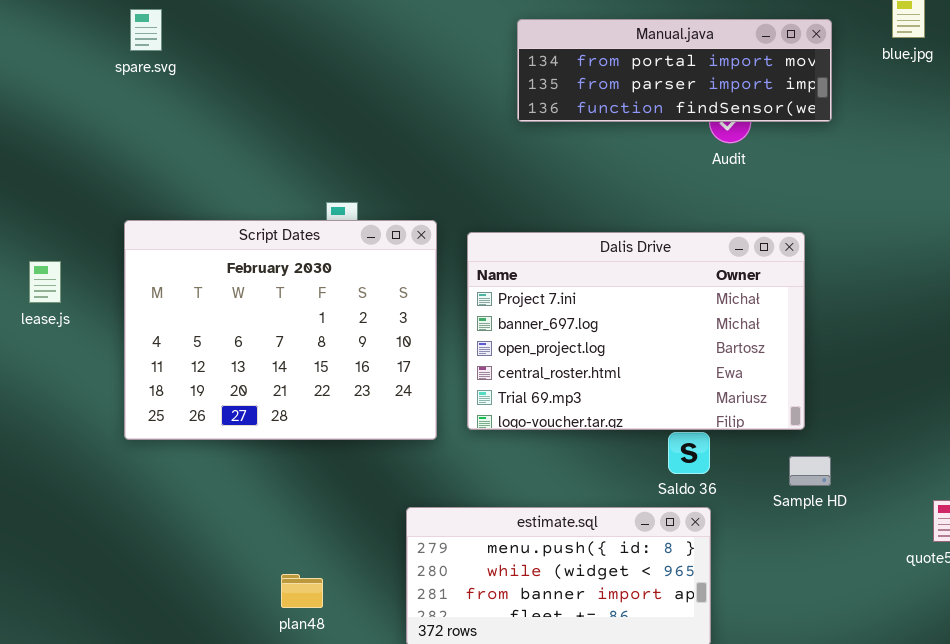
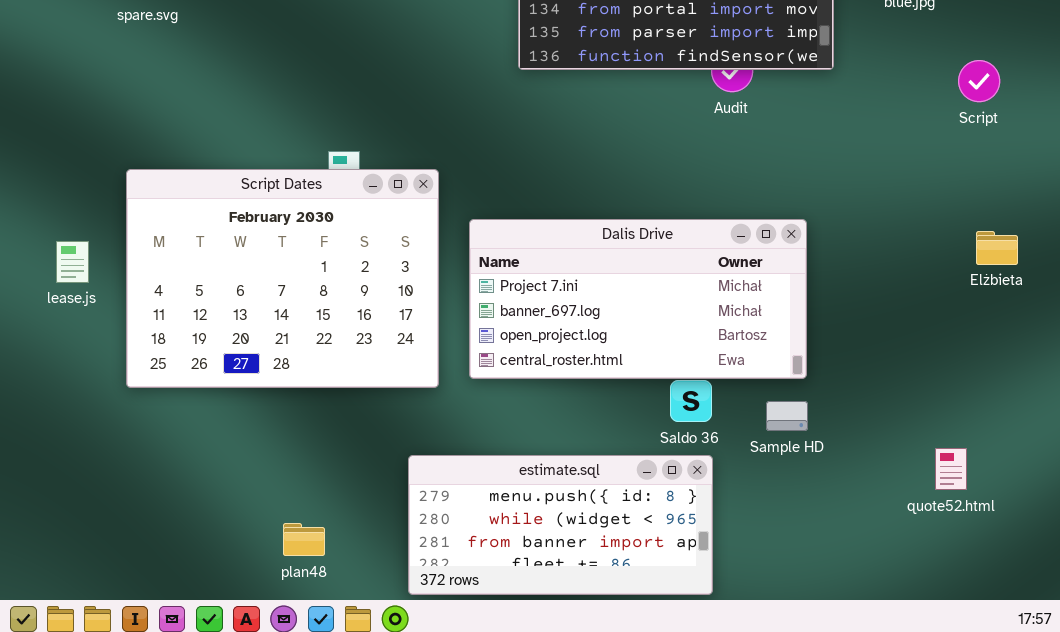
Dalis Drive: [467,232,805,430] -> [469,219,807,379], resized
lease.js: [29,261,61,303] -> [56,241,89,283], moved
Sample HD: [789,456,831,486] -> [766,401,808,431], moved

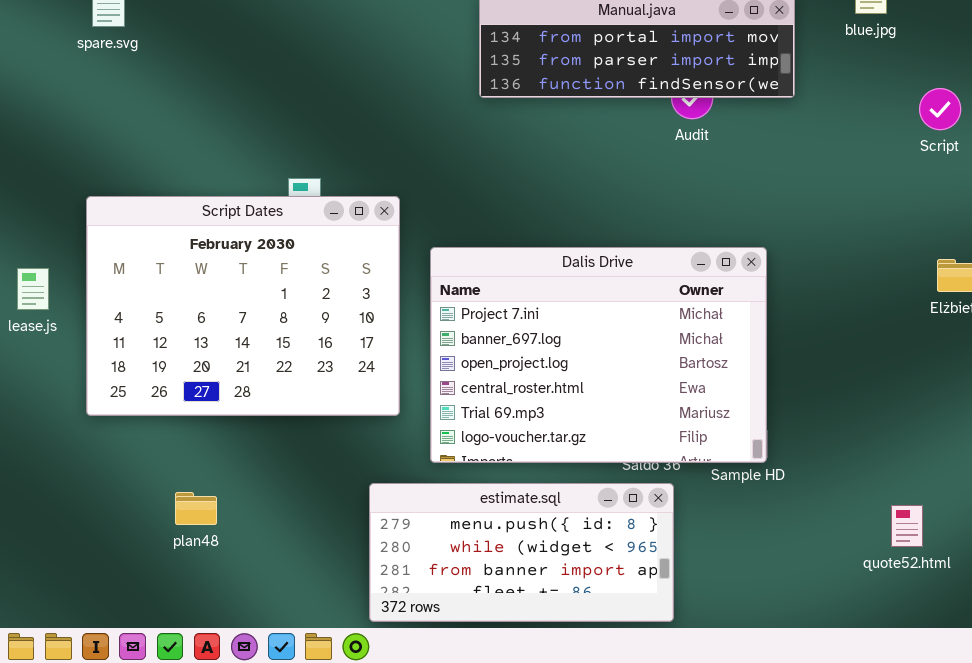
Dalis Drive: [469,219,807,379] -> [430,247,767,463], resized
quote52.html: [935,448,967,490] -> [891,505,923,547], moved
plan48: [283,523,325,556] -> [175,492,217,525], moved

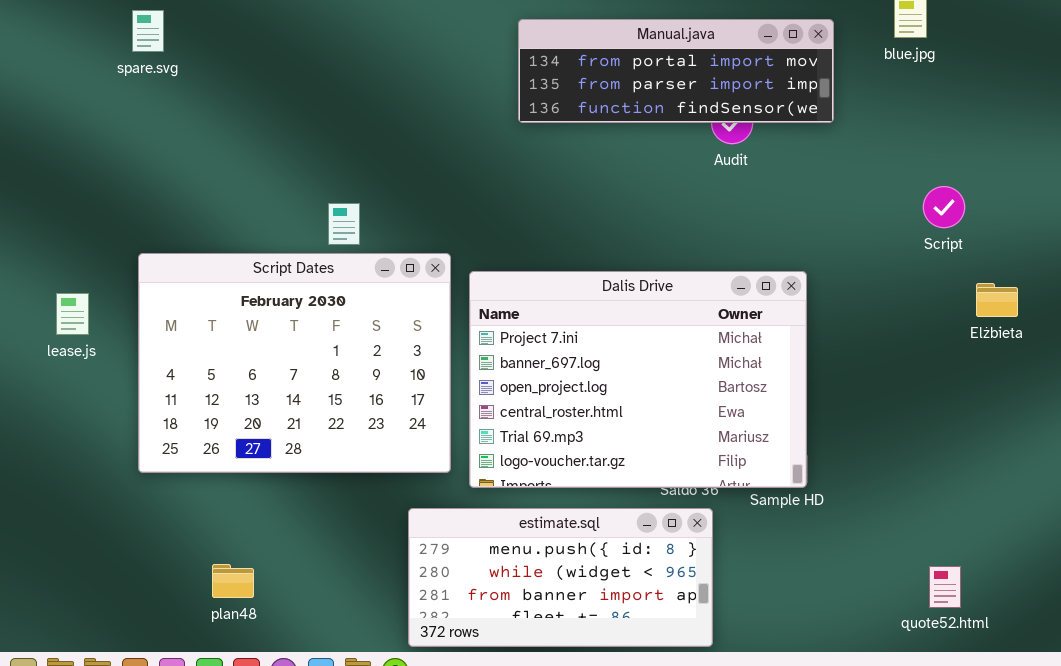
Script: [919,88,961,130] -> [923,186,965,228], moved
Script Dates: [86,196,400,416] -> [138,253,451,473], moved
plan48: [175,492,217,525] -> [212,564,254,598], moved
quote52.html: [891,505,923,547] -> [929,566,961,608], moved

